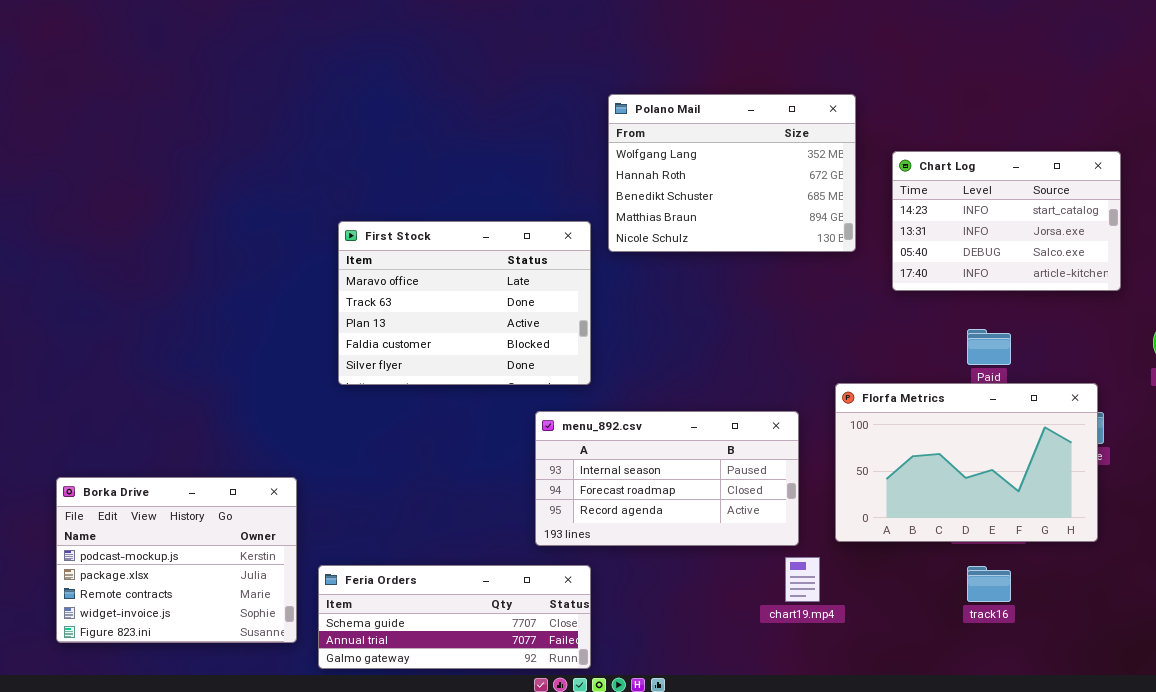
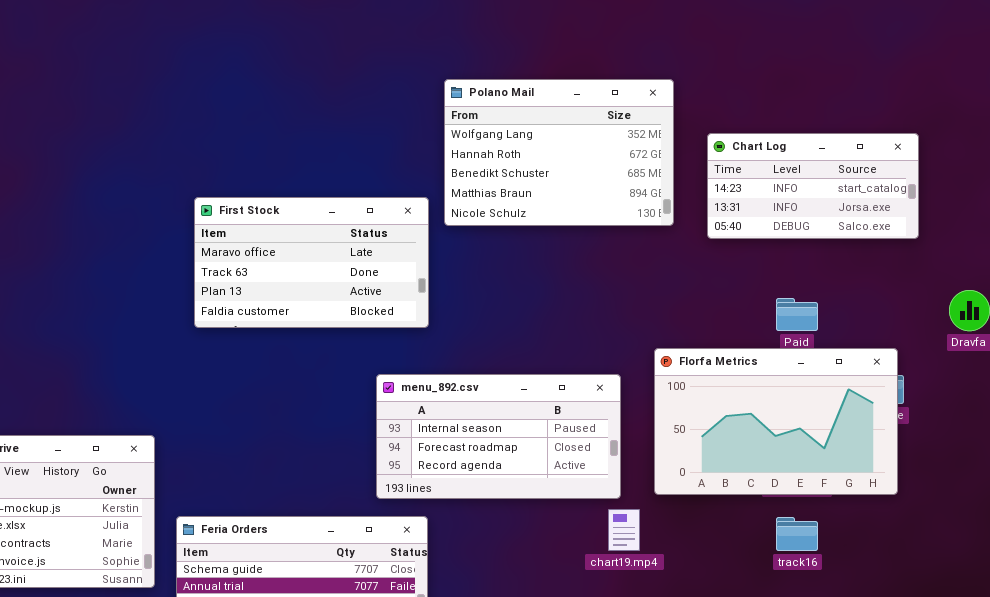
Chart Log: [892,151,1121,291] -> [707,133,919,239], resized
First Stock: [338,221,591,385] -> [194,197,429,328], resized

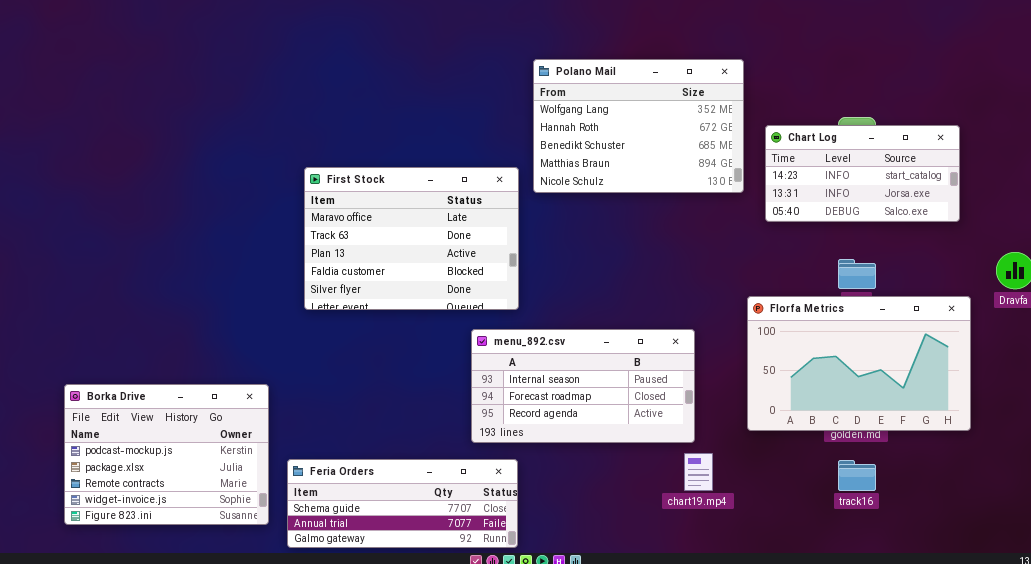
Chart Log: [707,133,919,239] -> [765,125,960,222], moved
First Stock: [194,197,429,328] -> [304,167,519,310], resized
Florfa Metrics: [654,348,898,495] -> [747,296,971,431], moved

